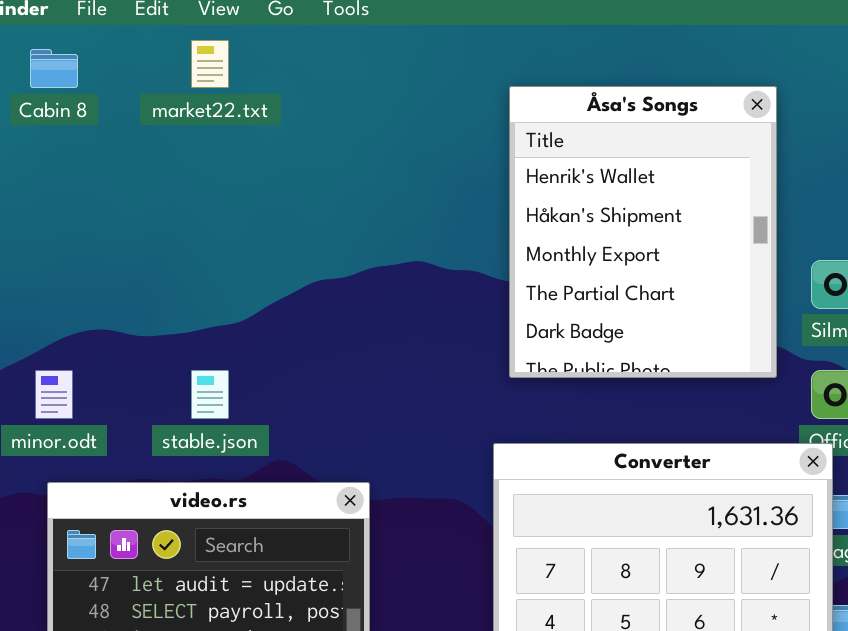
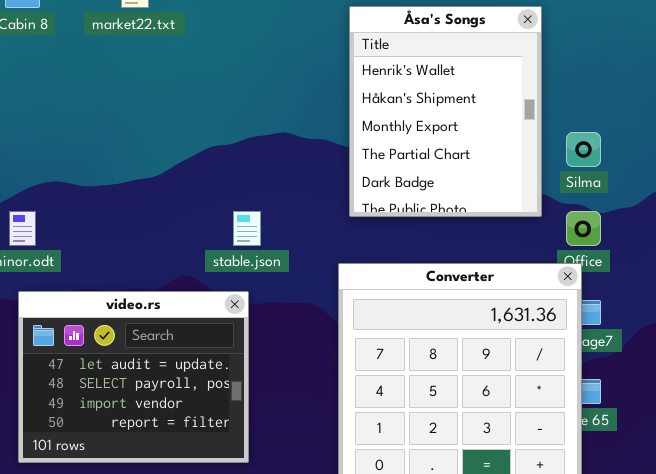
stable.json: [191,370,229,419] -> [233,211,261,246], moved

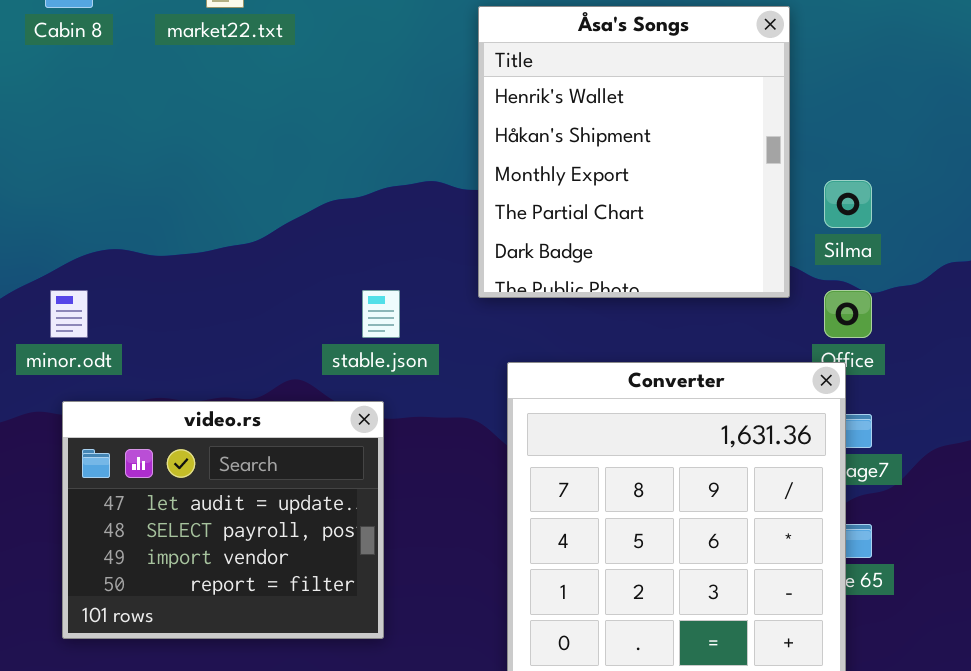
Åsa's Songs: [349,6,542,217] -> [478,6,790,298], resized

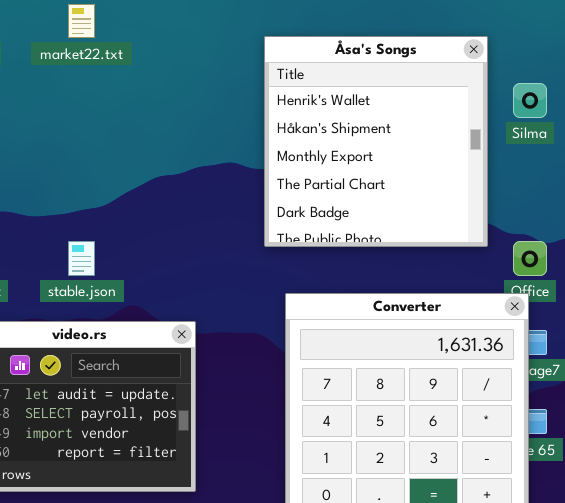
Silma: [824,180,872,228] -> [513,83,547,118], moved
stable.json: [362,290,400,338] -> [68,241,95,276], moved

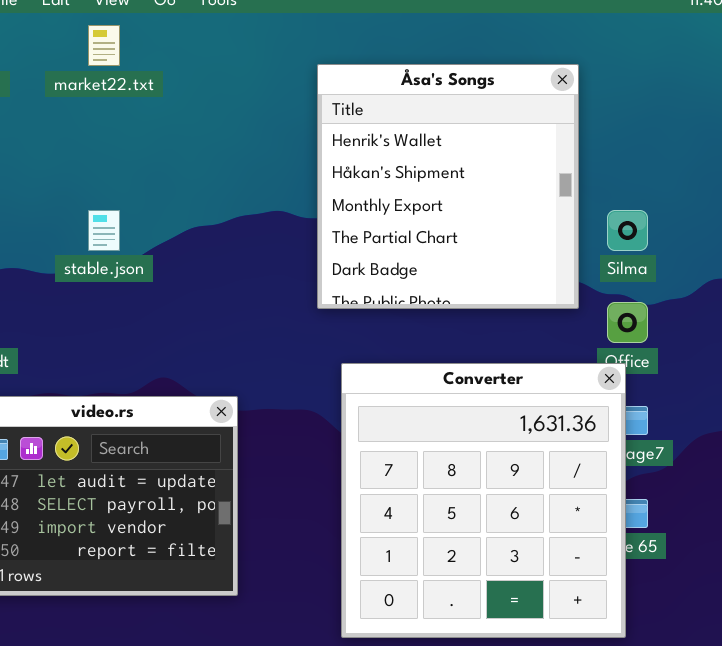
Silma: [513,83,547,118] -> [607,210,648,251], moved
stable.json: [68,241,95,276] -> [88,210,120,251], moved

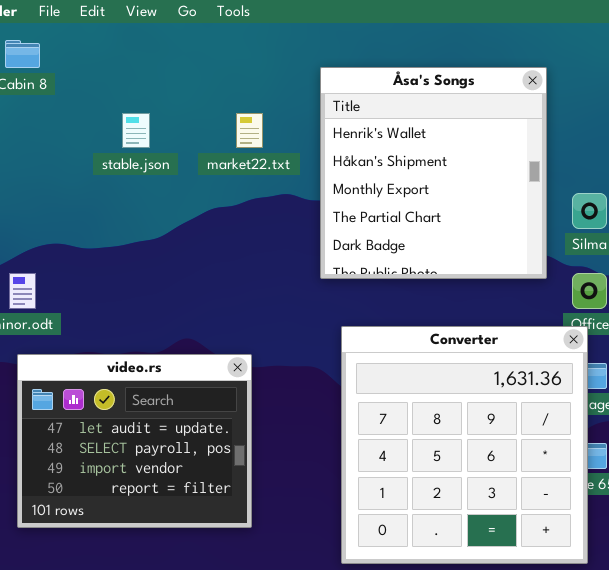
market22.txt: [88,25,120,66] -> [236,113,263,148], moved
stable.json: [88,210,120,251] -> [122,113,150,148], moved

